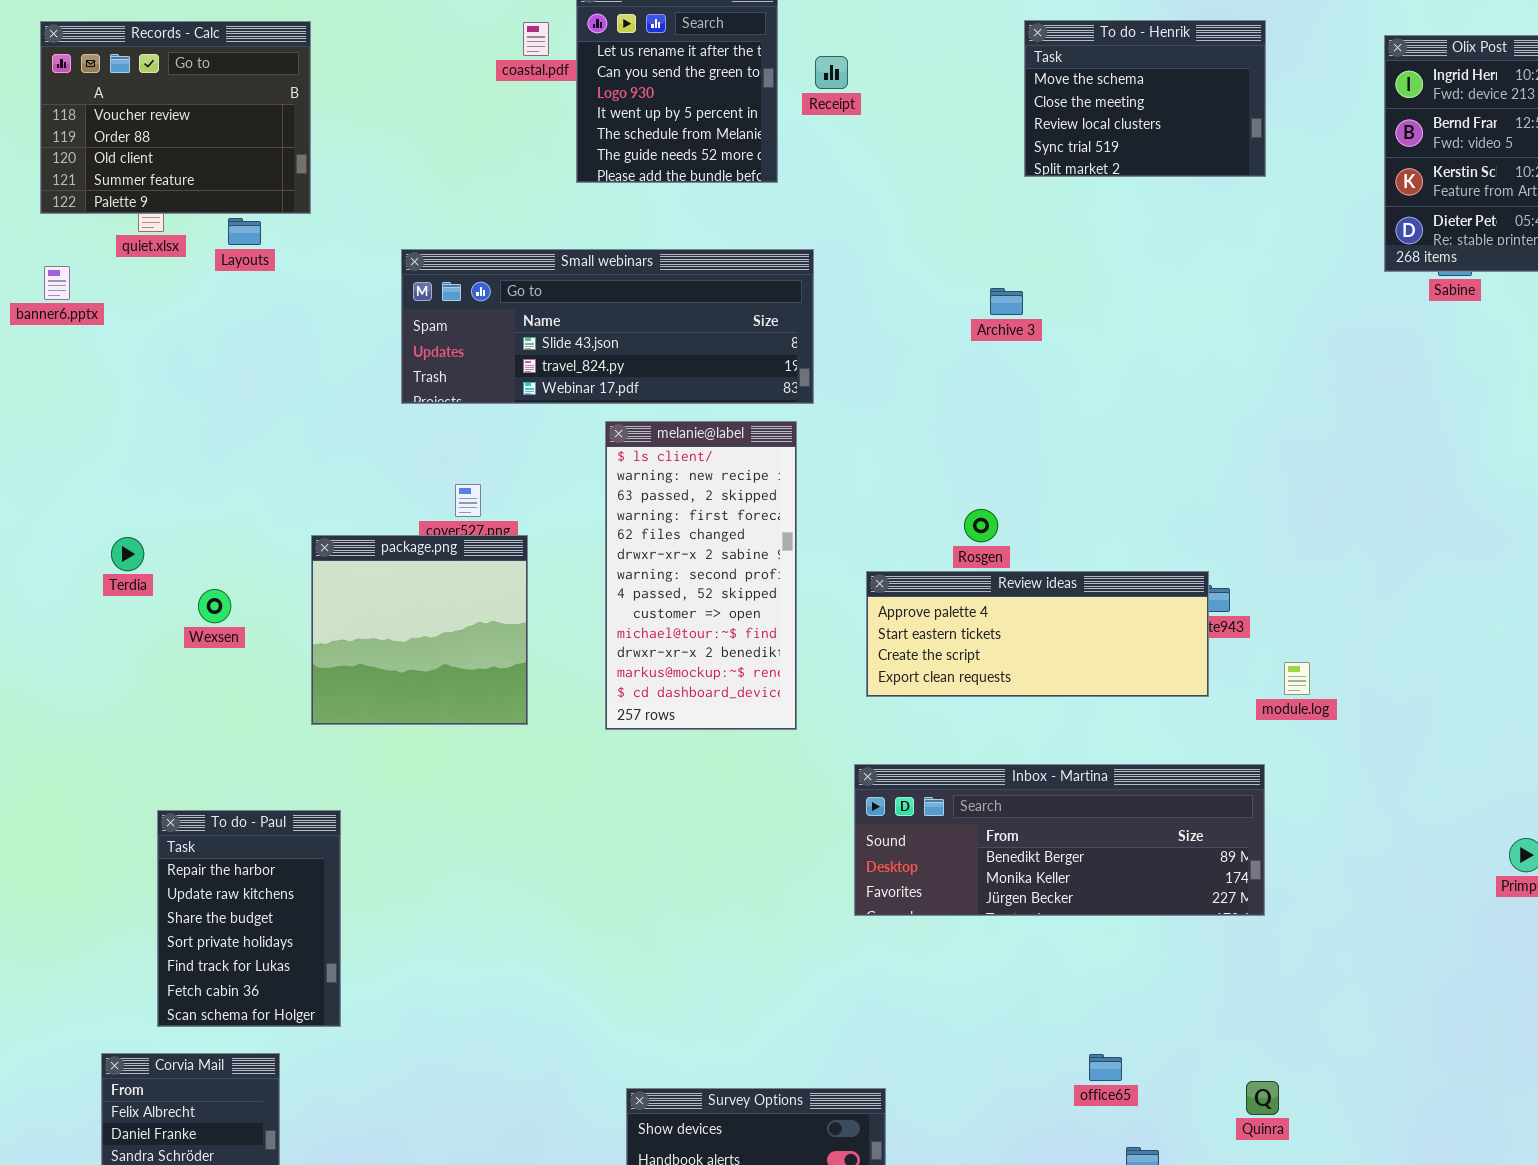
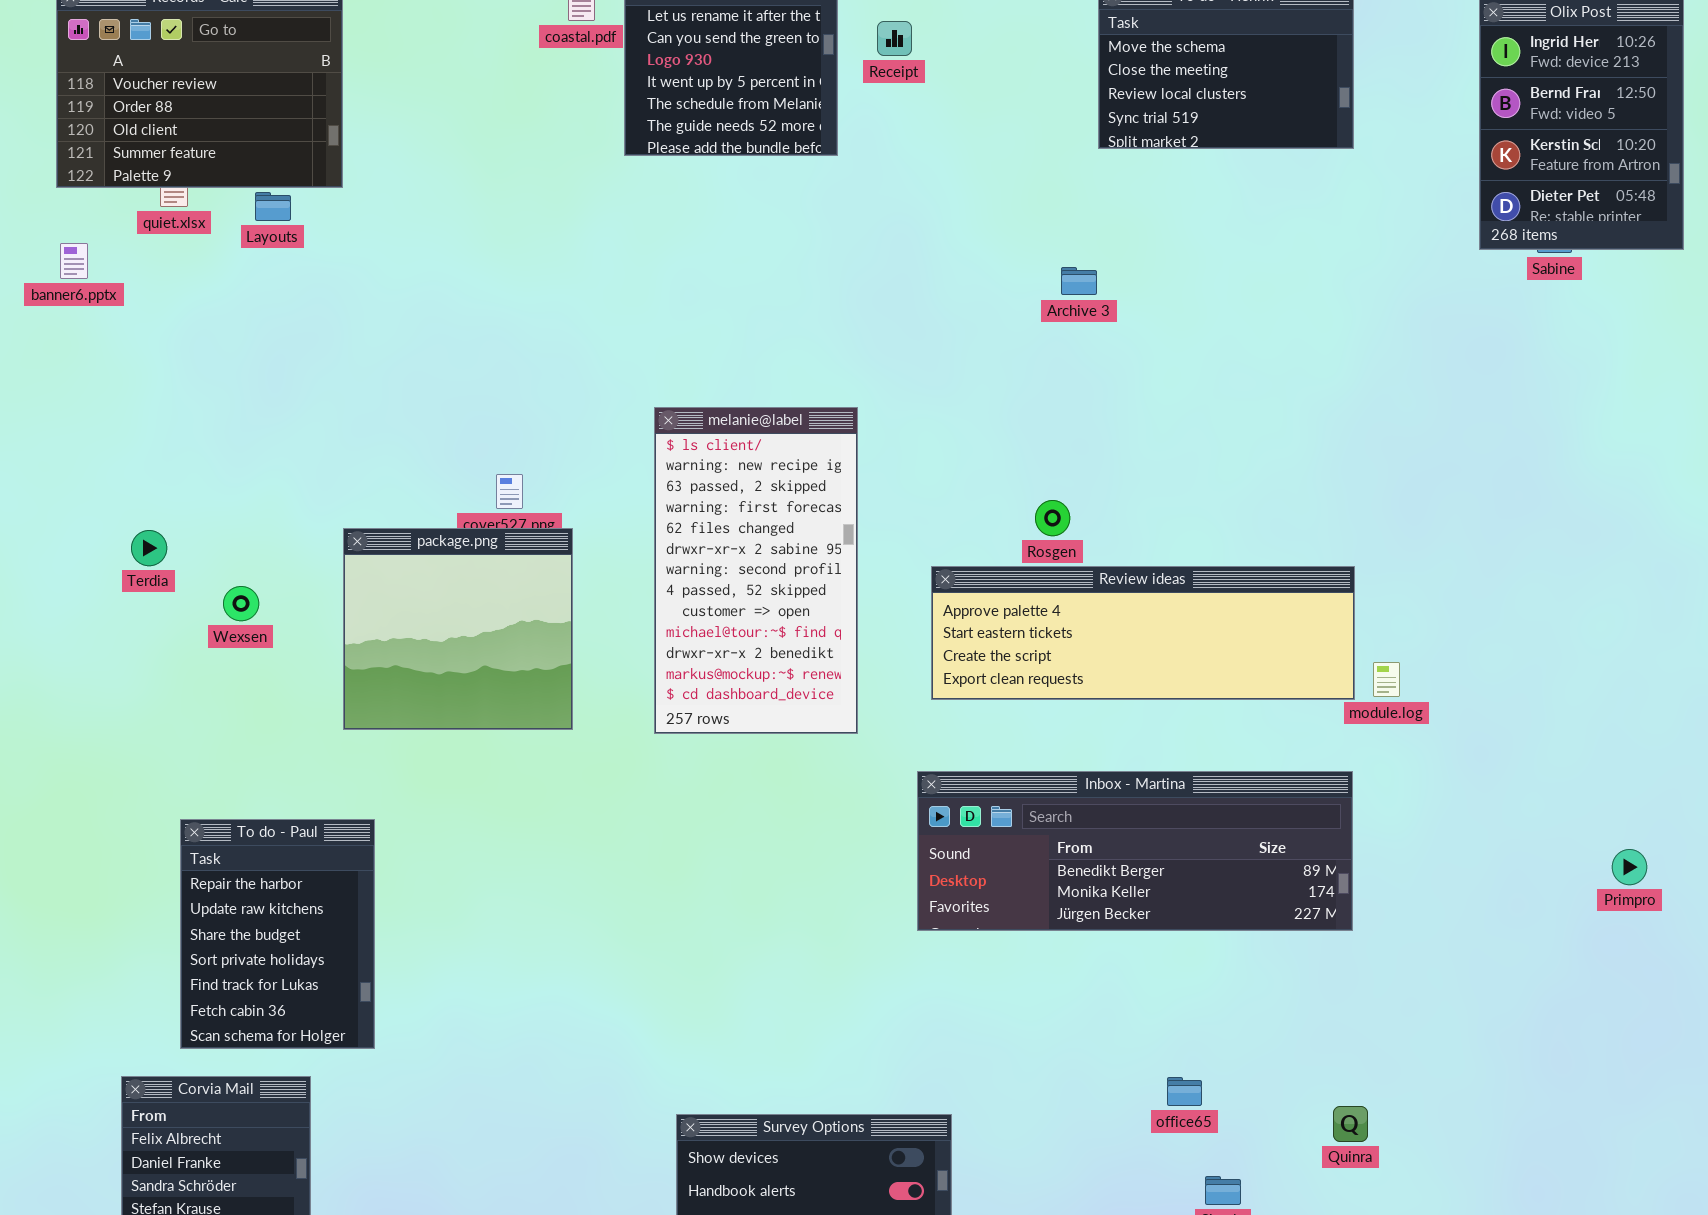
Small webinars: [401,249,814,404] -> none, closed
Review ideas: [866,571,1209,697] -> [931,566,1355,700], resized

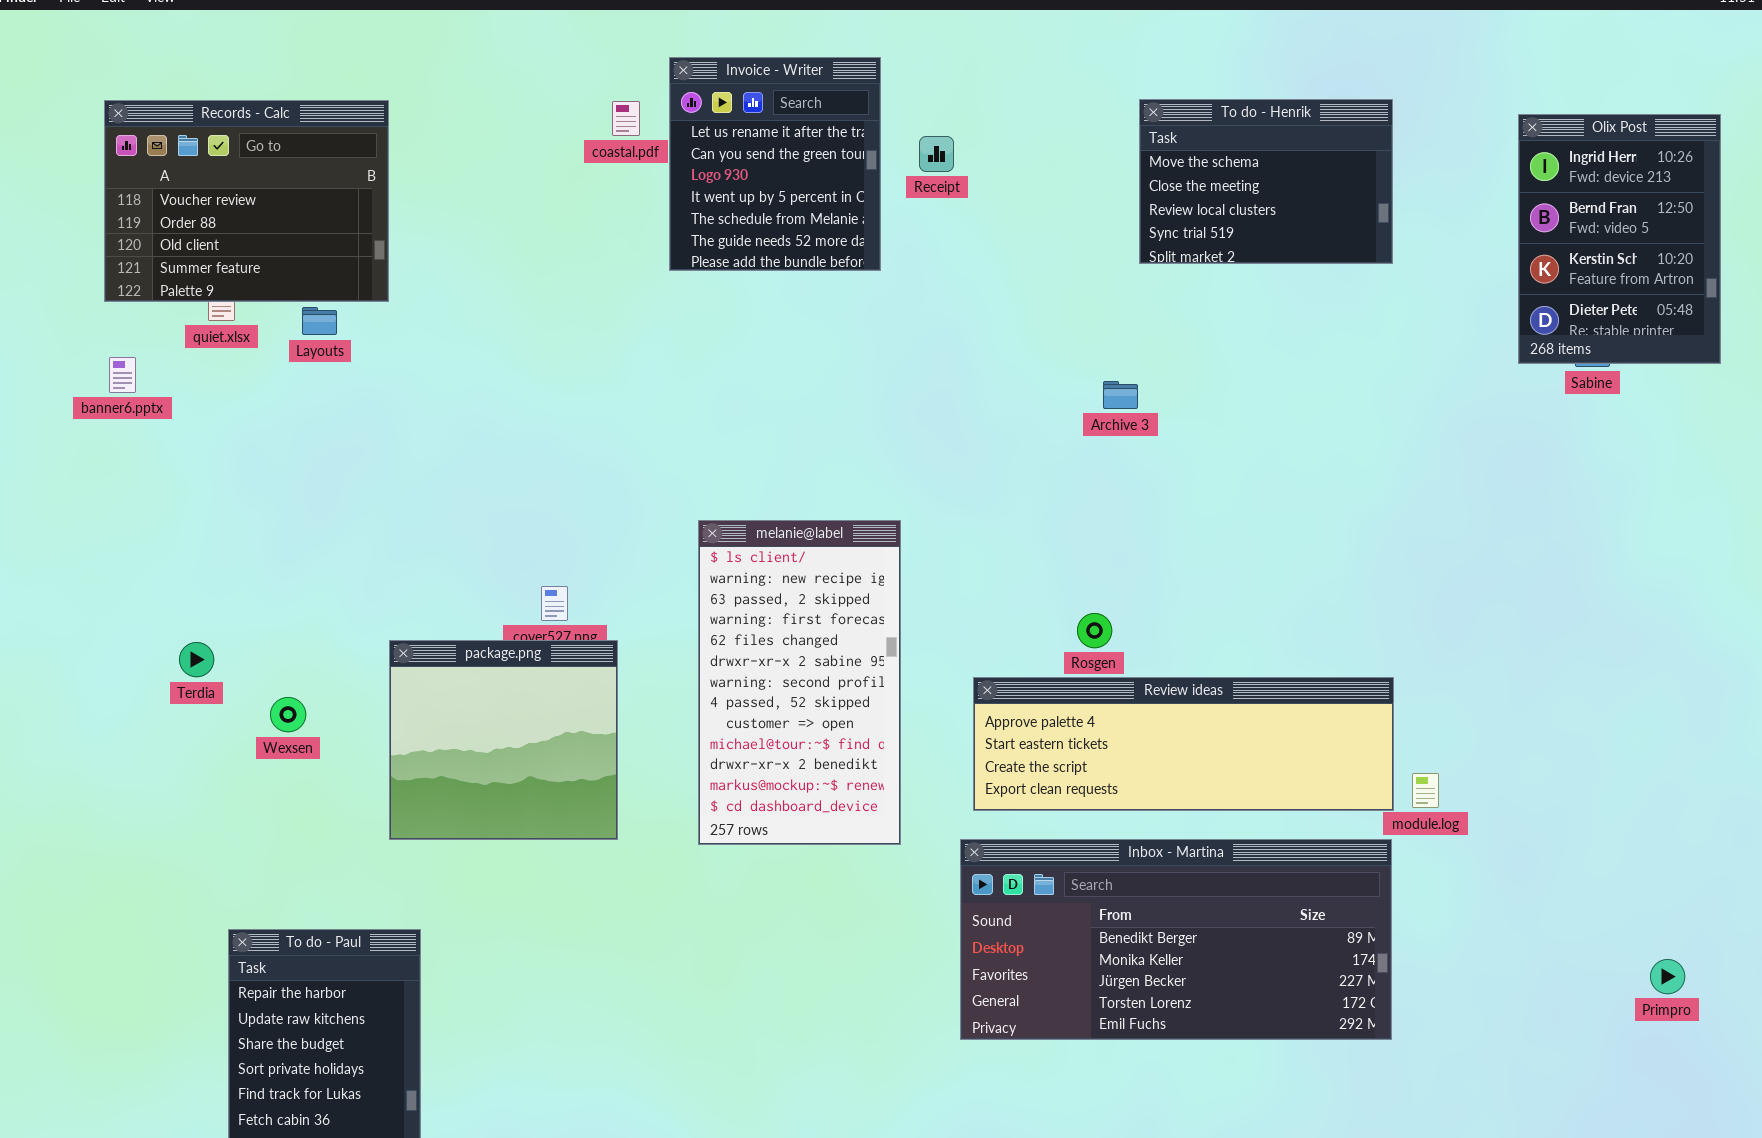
Inbox - Martina: [917,771,1353,931] -> [960,839,1392,1040], resized

